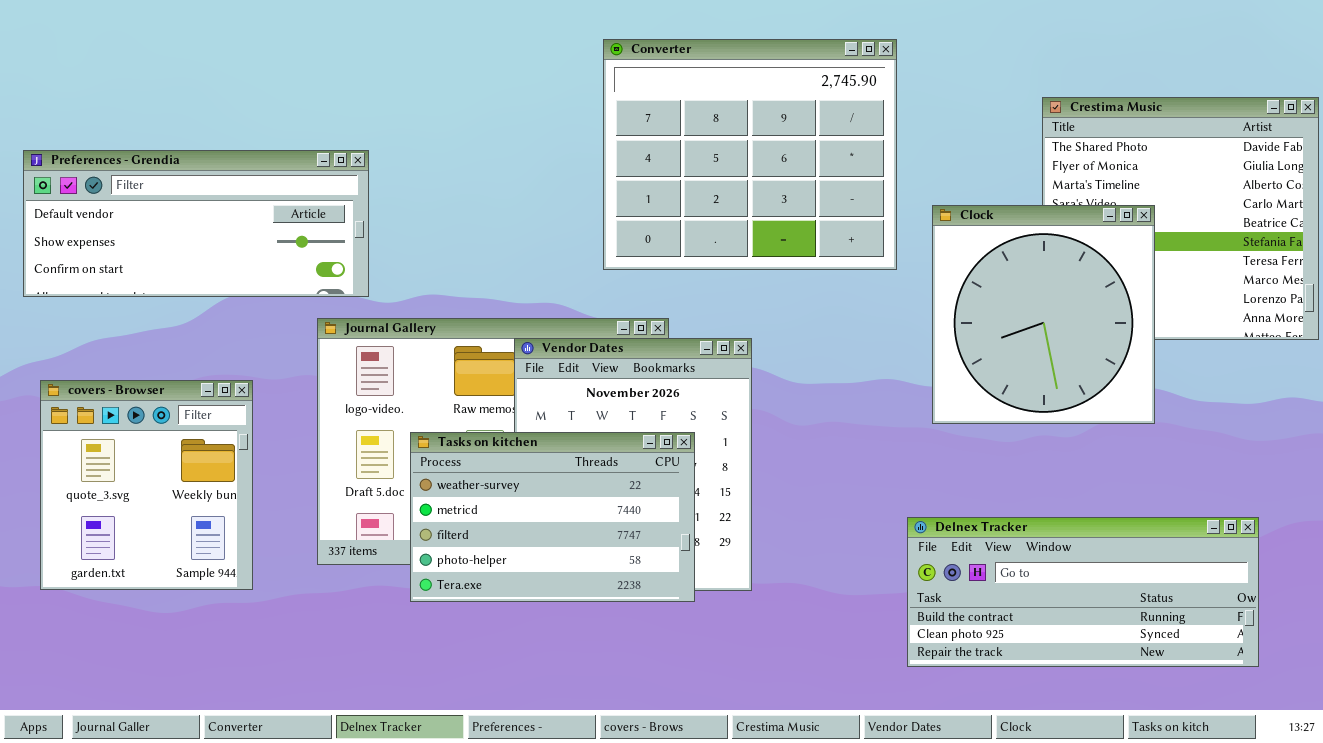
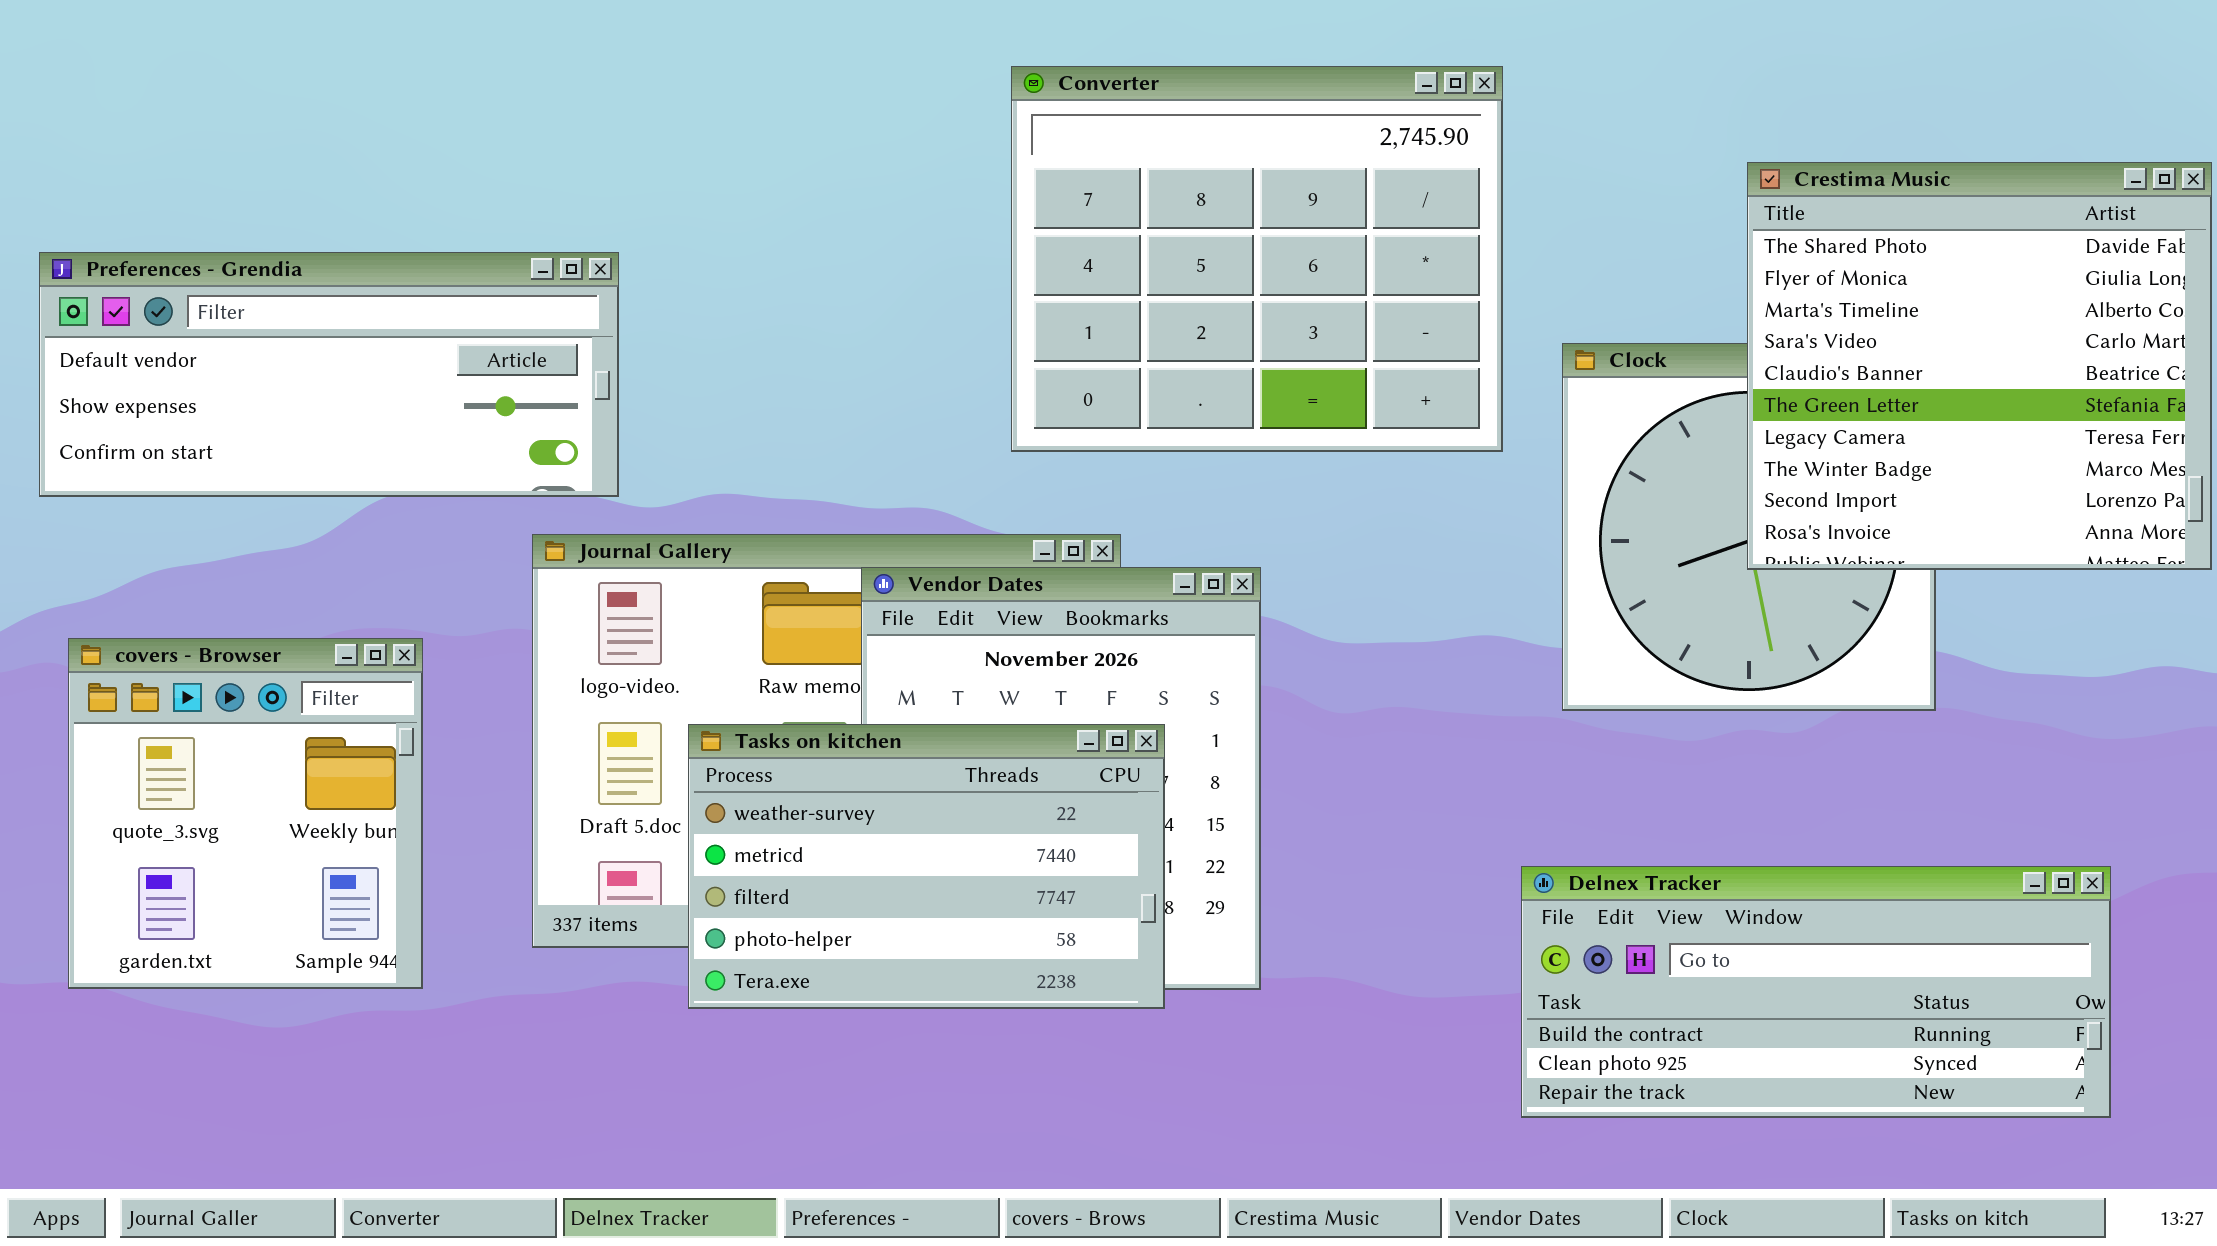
Crestima Music: [1042,97,1319,340] -> [1747,162,2212,570], raised

